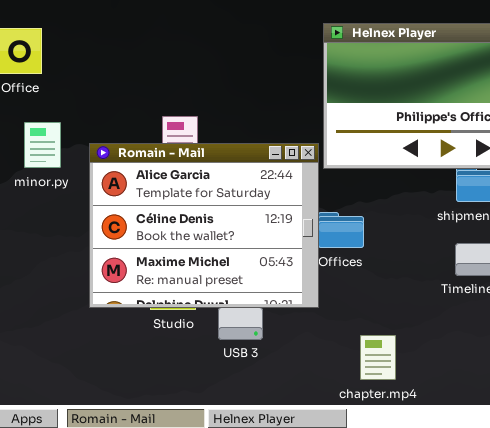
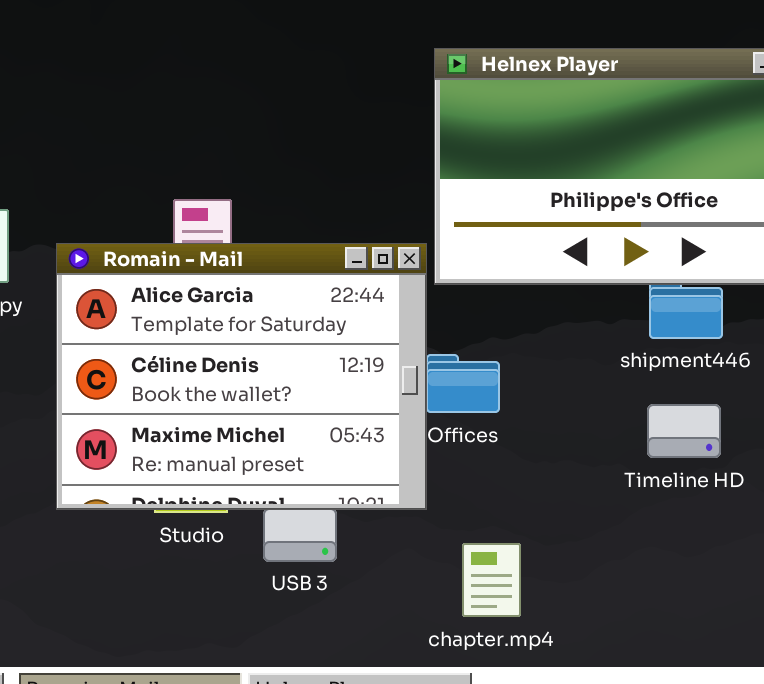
chapter.mp4: [360,335,396,380] -> [462,543,521,617], moved

